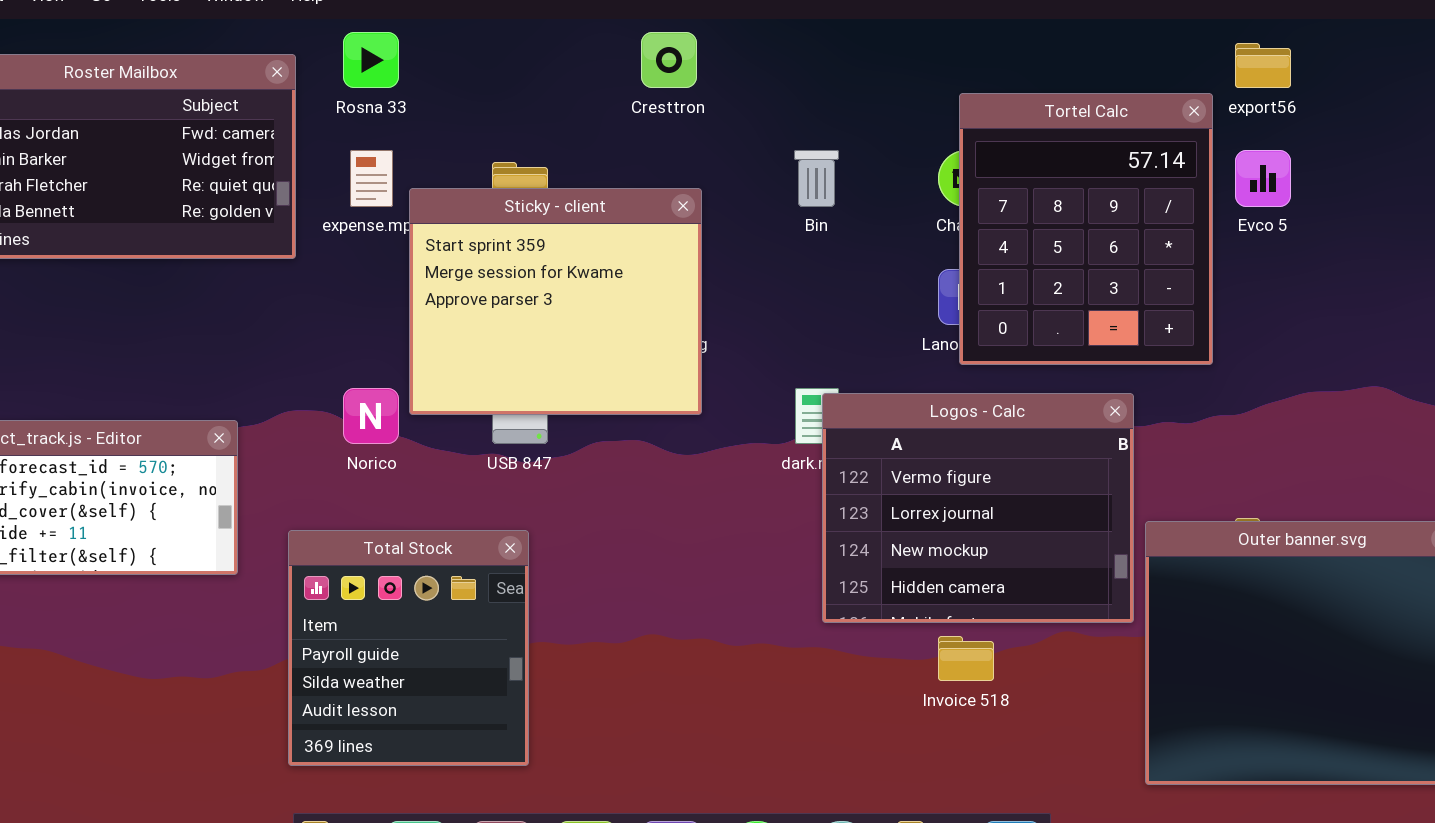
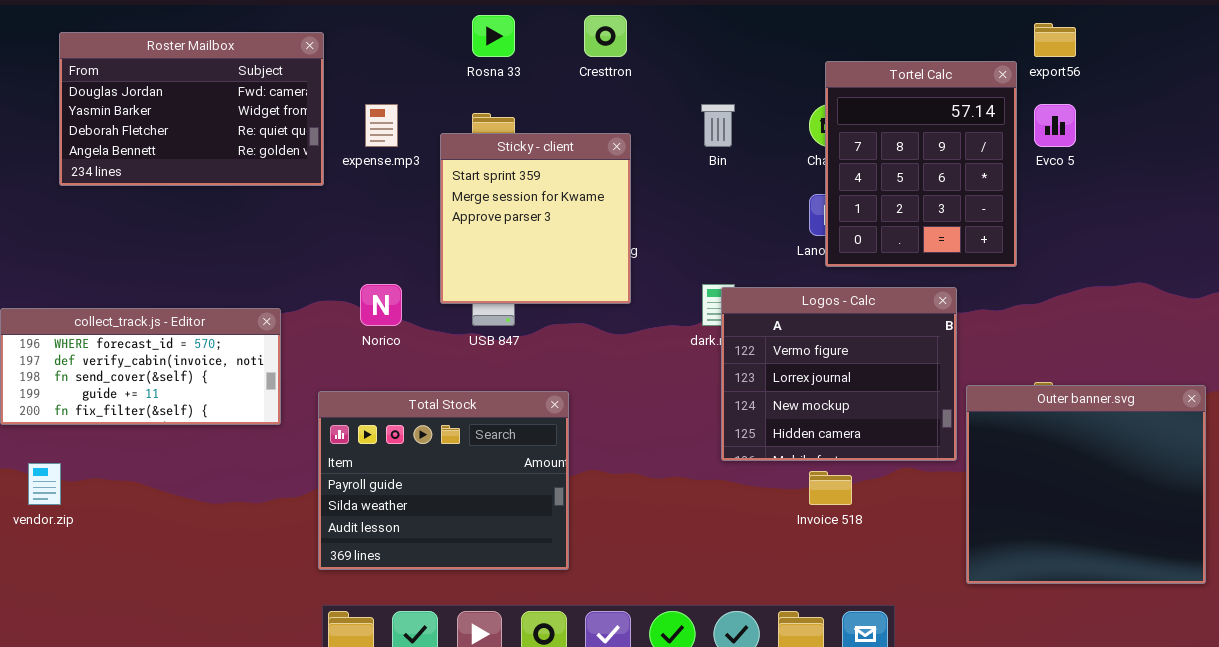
Rosna 33: [343,32,399,88] -> [472,15,515,57], moved
Sticky - client: [409,188,702,415] -> [440,133,631,304], resized
Total Stock: [288,530,529,766] -> [318,391,569,570], resized

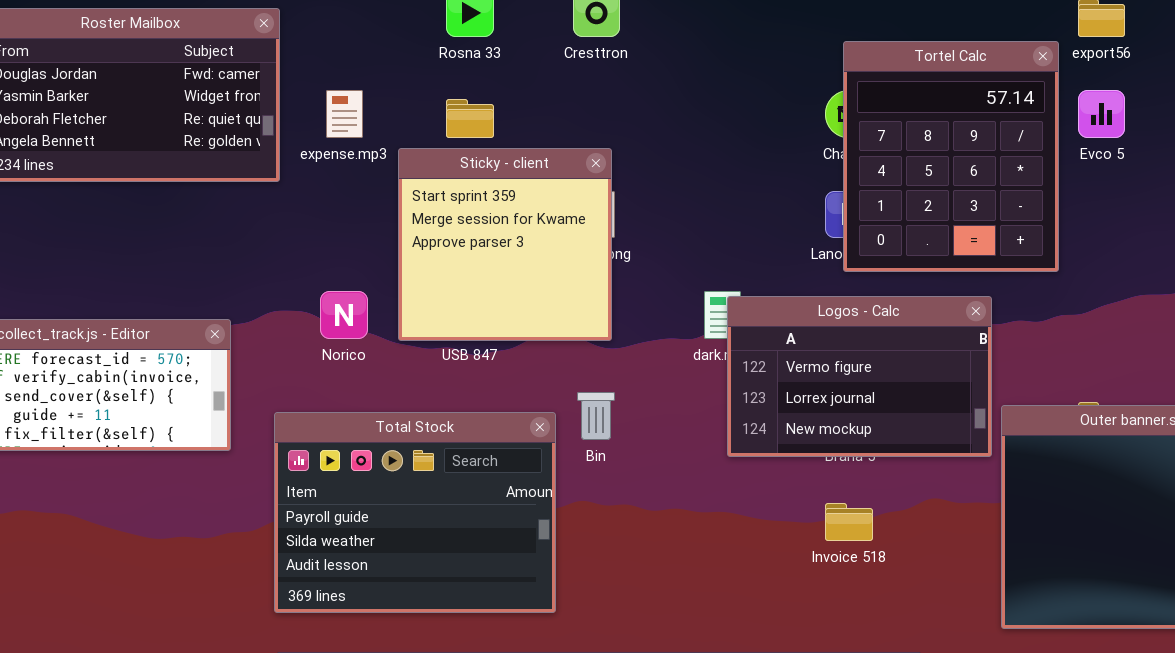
Bin: [701,104,735,147] -> [577,392,615,440], moved
Sticky - client: [440,133,631,304] -> [398,148,612,341], moved
Logos - Calc: [721,287,957,461] -> [727,296,992,457], resized

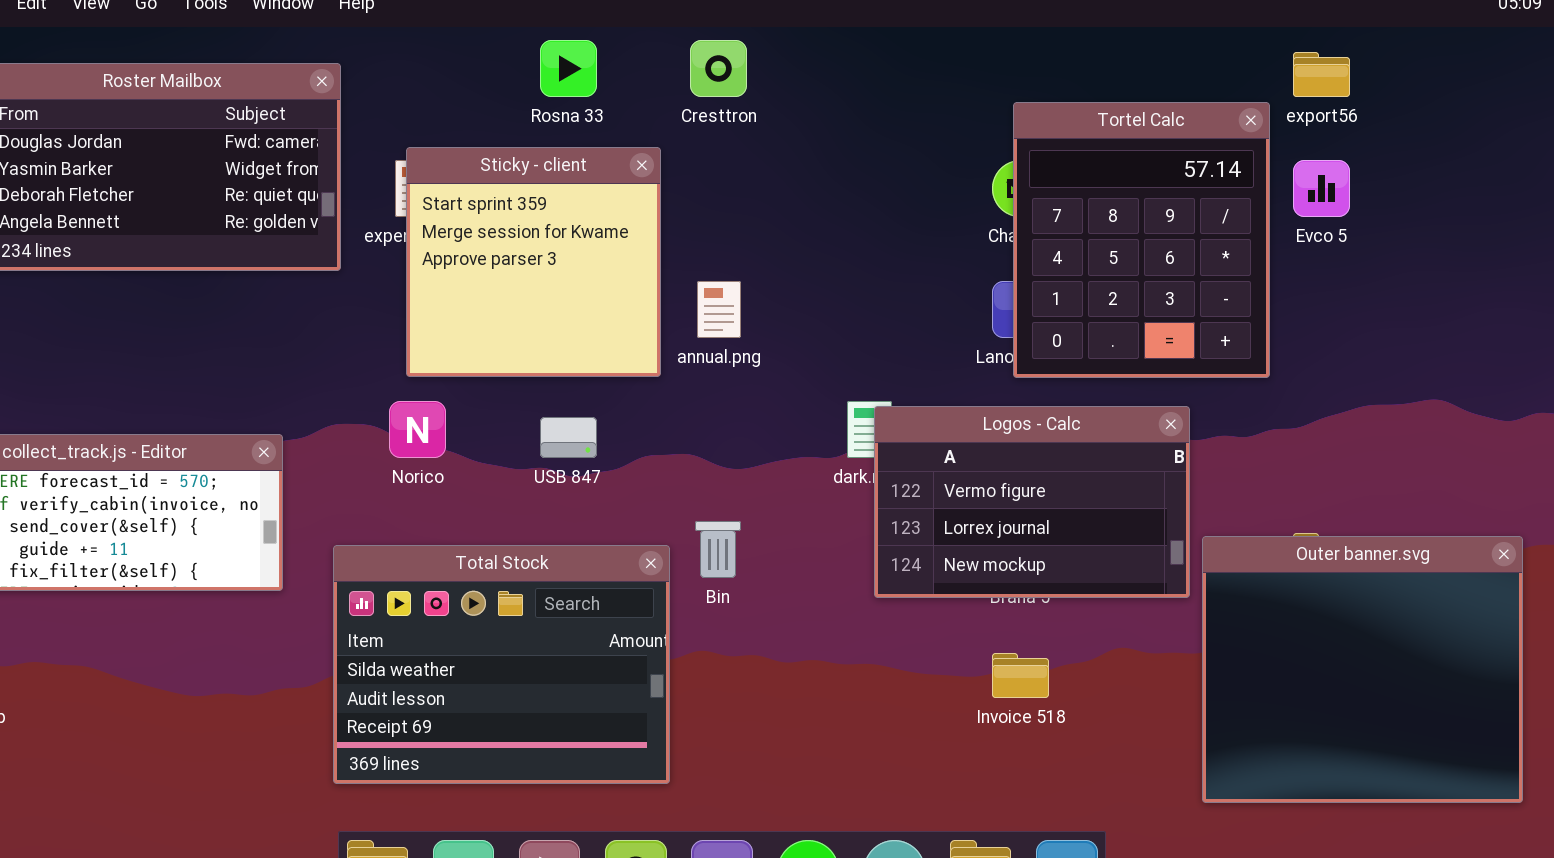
Sticky - client: [398,148,612,341] -> [406,147,661,377], moved
Total Stock: [274,412,556,613] -> [333,545,670,784], scrolled down 1 row

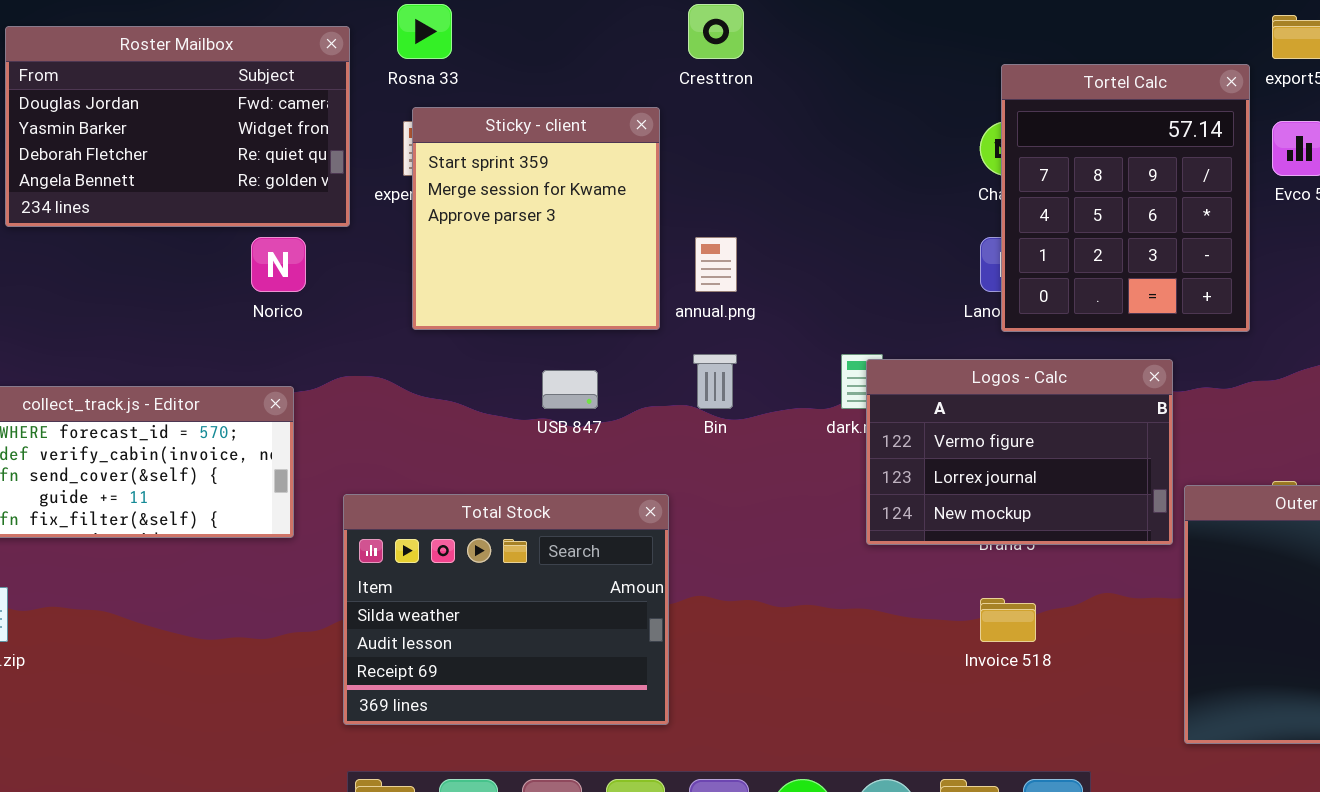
Rosna 33: [540,40,597,97] -> [397,4,452,59], moved
Norico: [389,401,446,458] -> [251,237,306,292], moved
Bin: [695,521,741,578] -> [693,354,737,409], moved

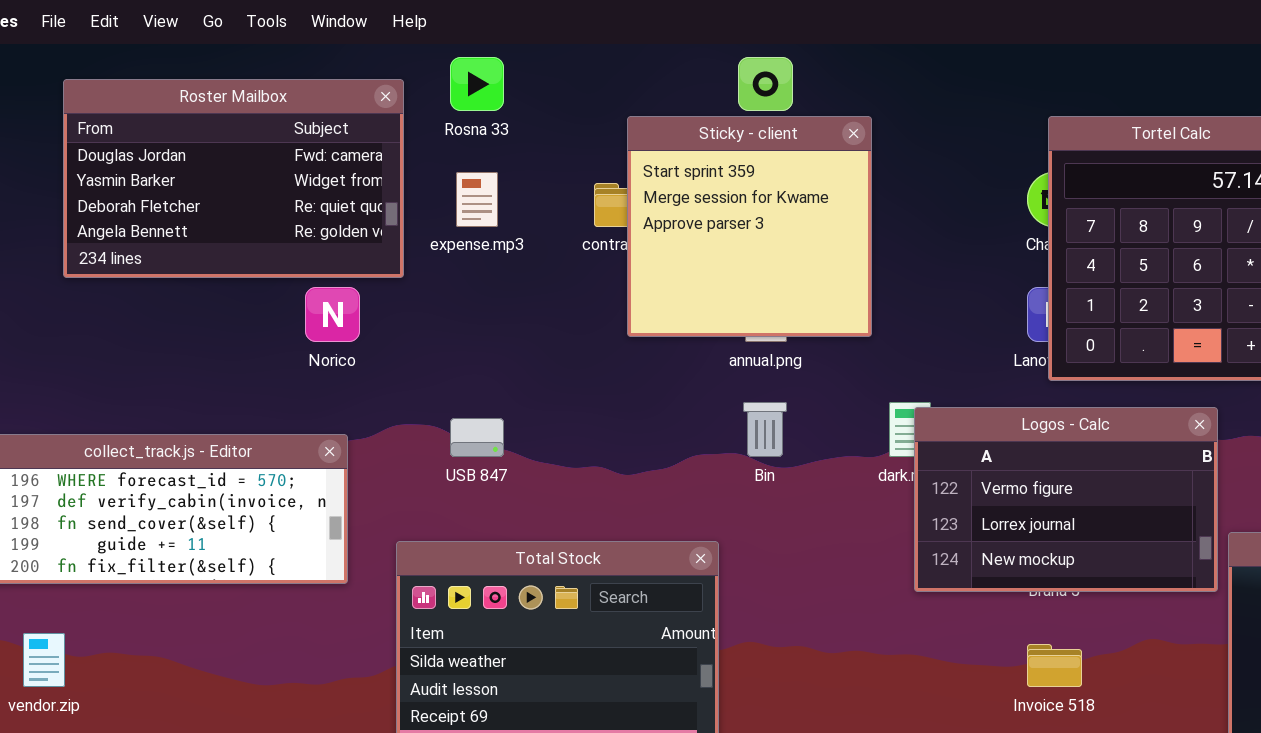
Sticky - client: [412,107,660,330] -> [627,116,872,337], moved
USB 847: [542,370,598,409] -> [450,418,504,457], moved

